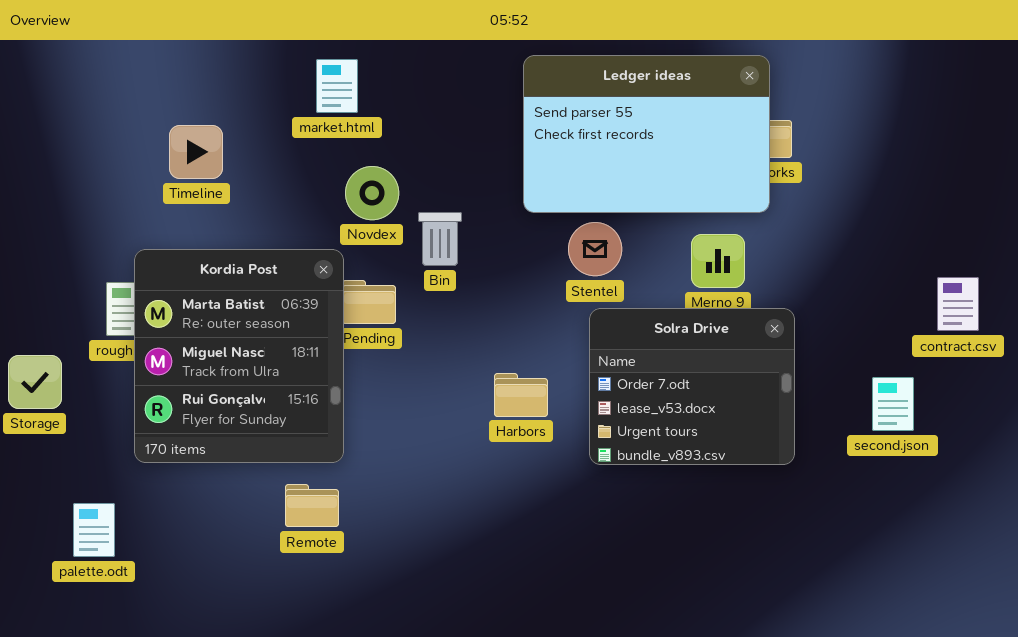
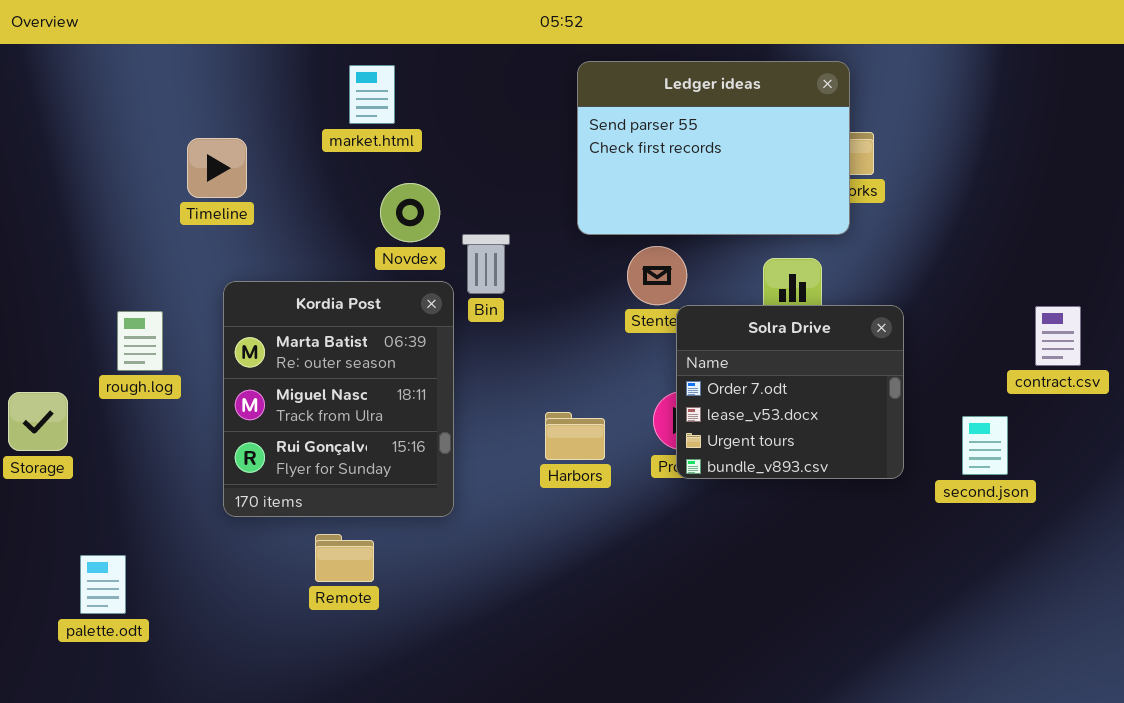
Kordia Post: [134,249,344,463] -> [223,281,454,517], moved
Solra Drive: [589,308,795,465] -> [676,305,904,479], moved

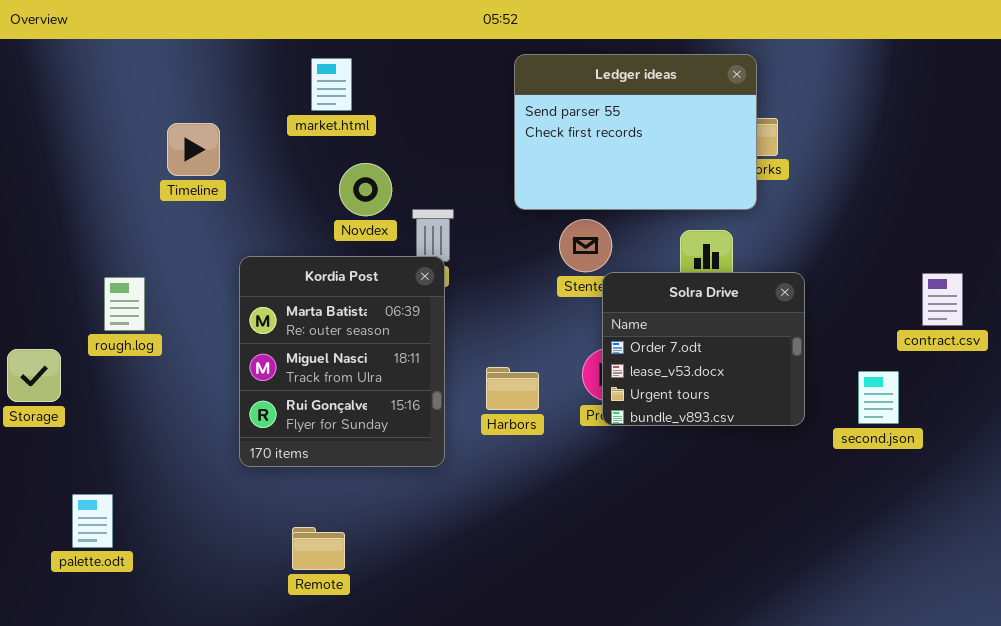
Kordia Post: [223,281,454,517] -> [239,256,445,467], moved
Remote: [315,534,374,582] -> [292,527,345,570], moved

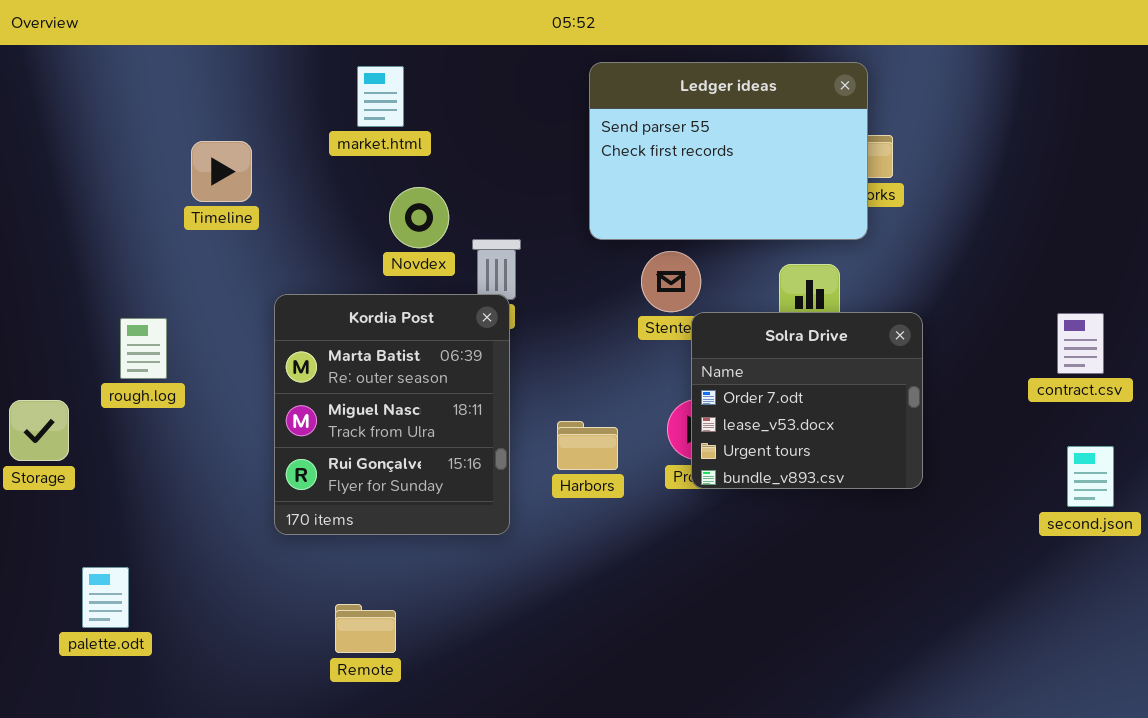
second.json: [858,371,899,424] -> [1067,446,1114,507], moved

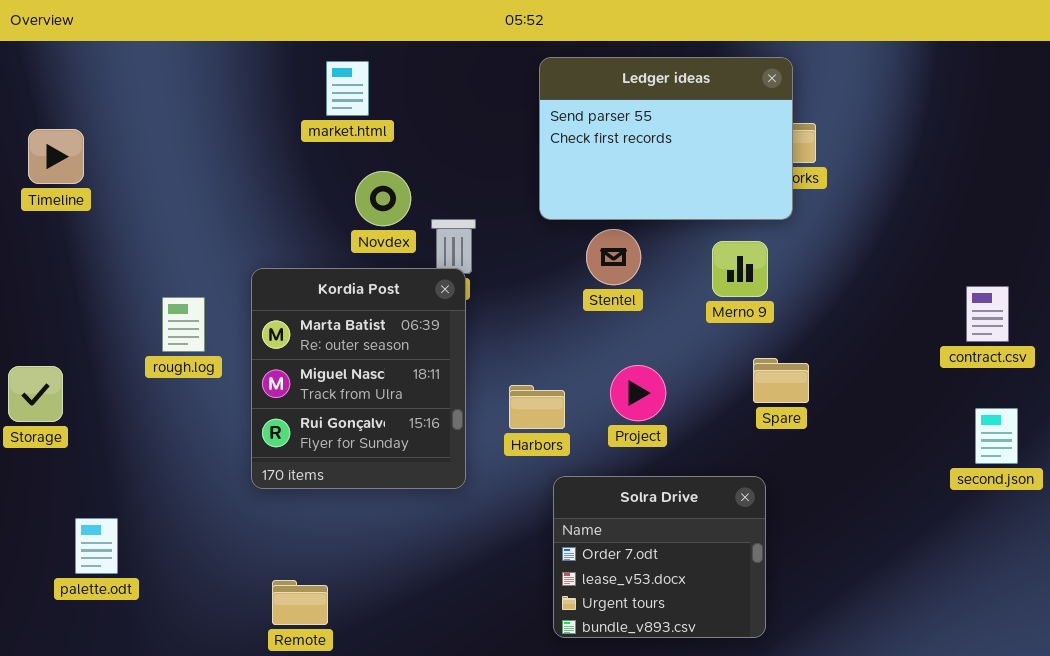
Timeline: [191,141,252,202] -> [28,129,84,184], moved
Solra Drive: [691,312,923,489] -> [553,476,766,638], moved
rough.log: [120,318,167,379] -> [162,297,205,352], moved
Remote: [335,604,396,653] -> [272,580,328,625], moved

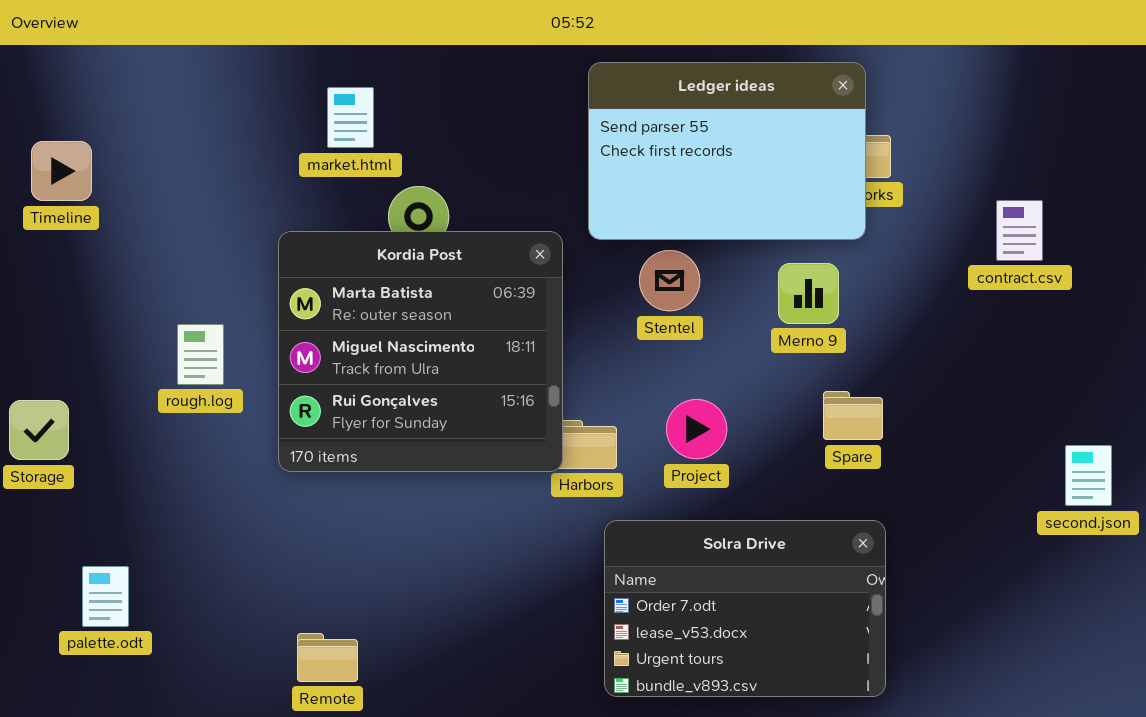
market.html: [326,61,369,116] -> [327,87,374,148], moved
Kordia Post: [251,268,466,489] -> [278,231,563,472], moved, resized
contract.csv: [966,286,1009,342] -> [996,200,1043,261], moved
Solra Drive: [553,476,766,638] -> [604,520,886,697], resized

